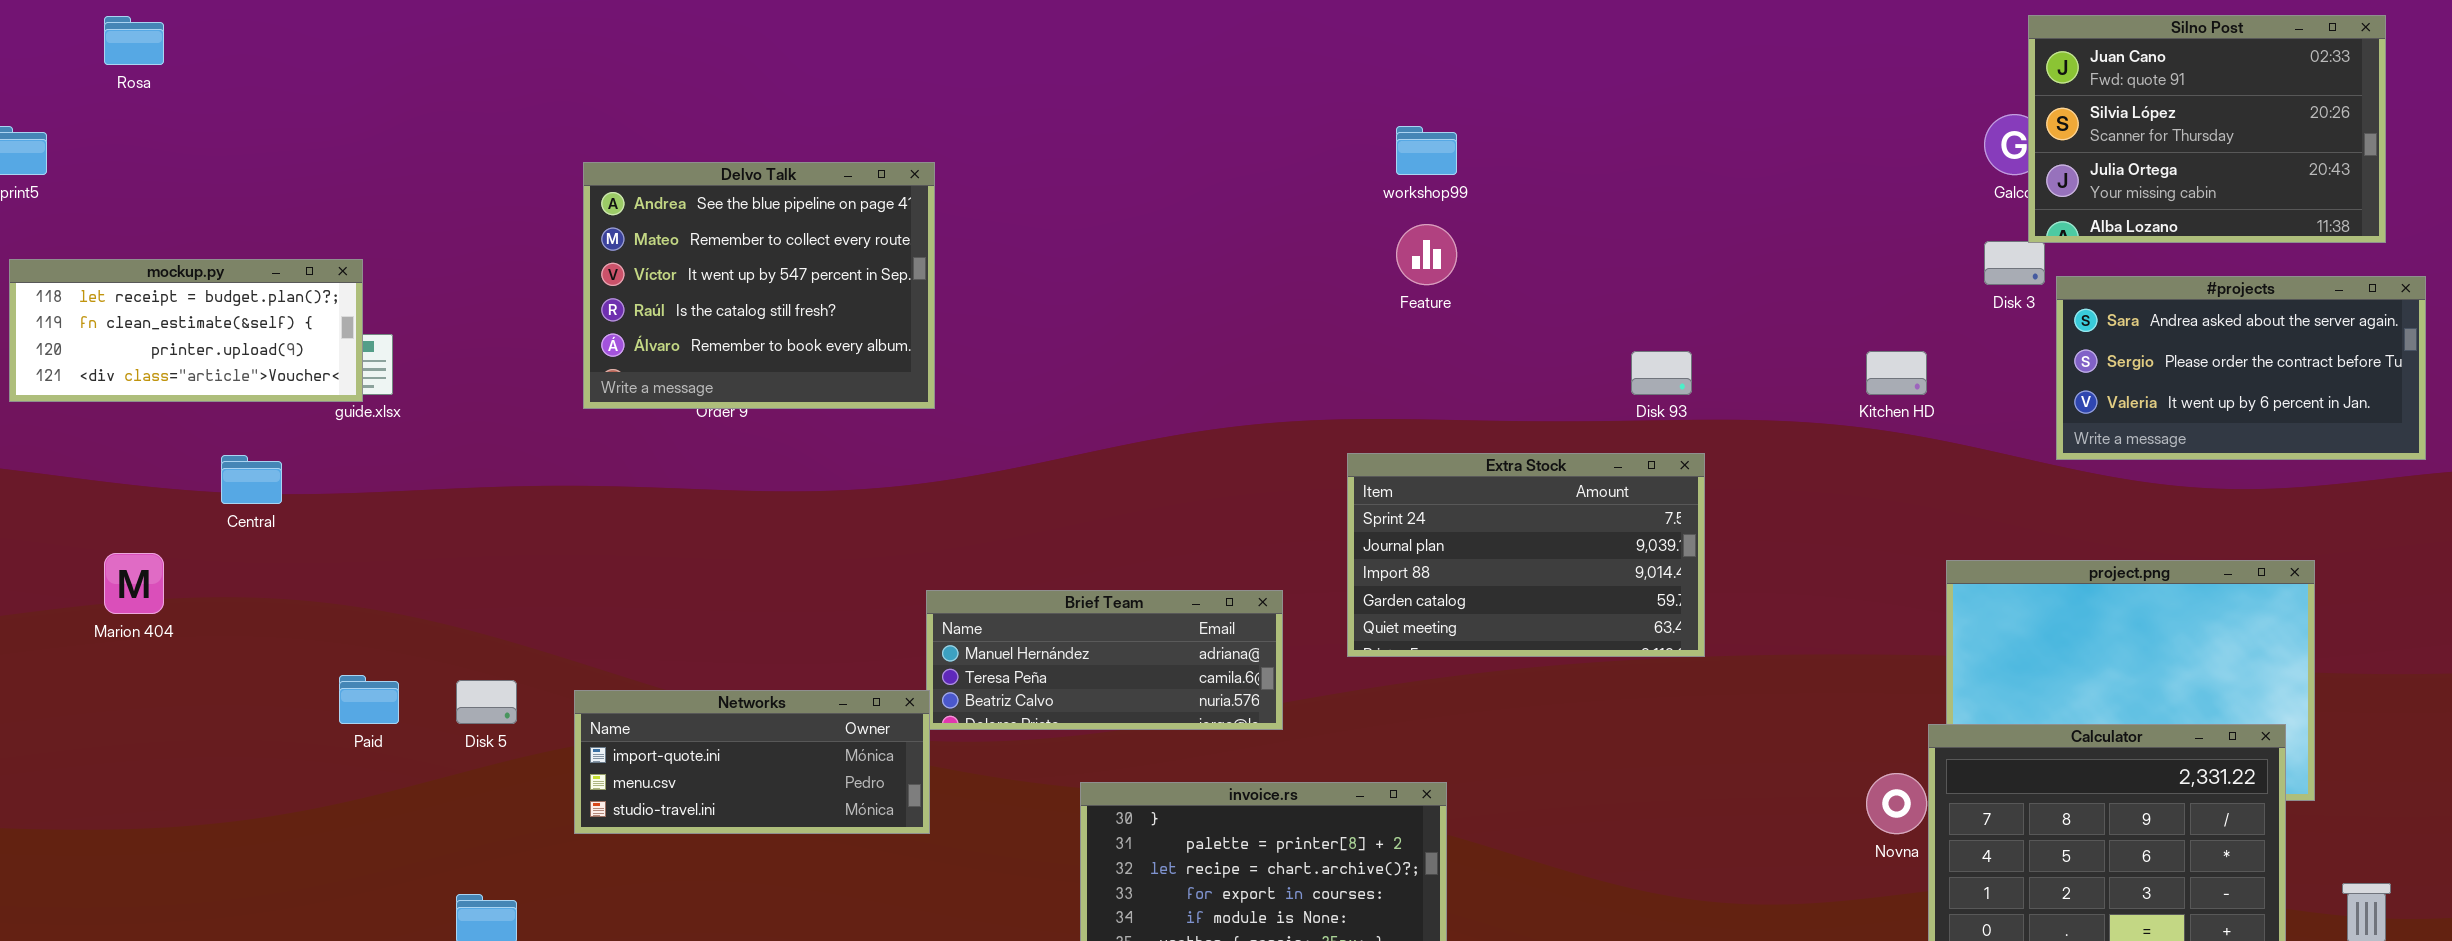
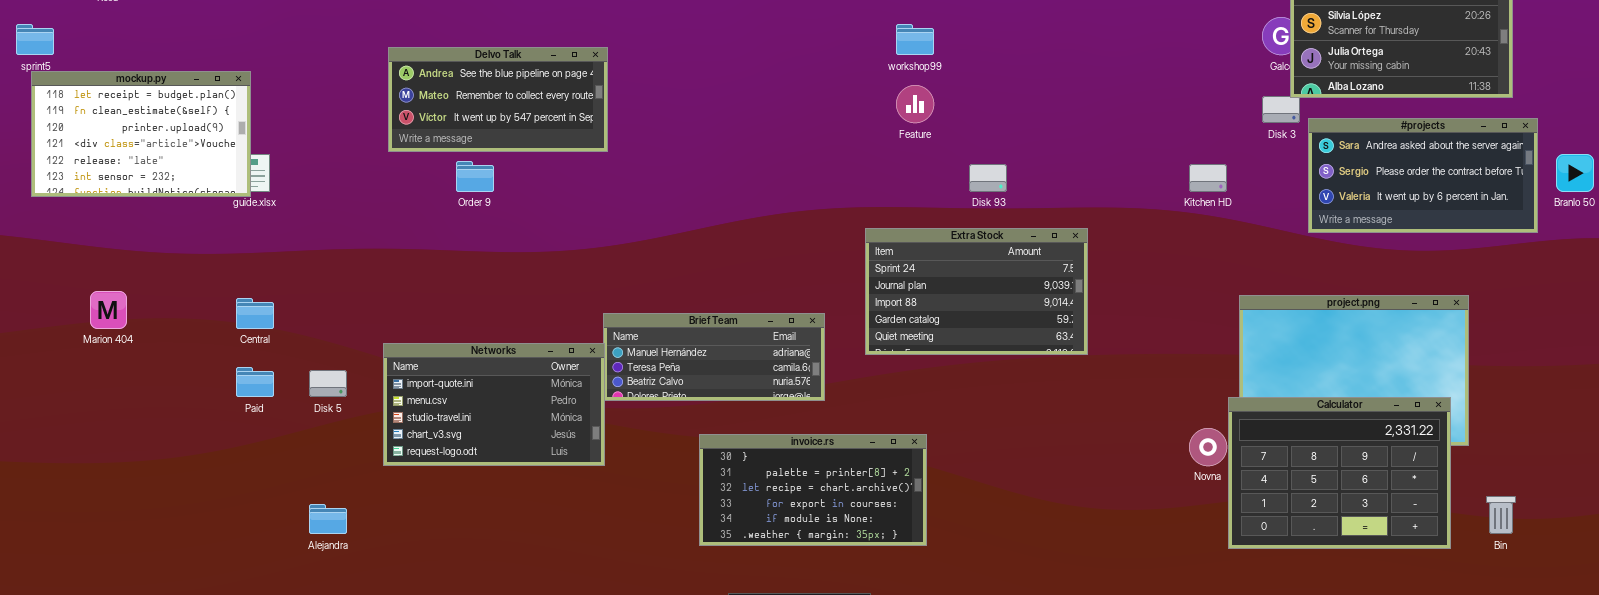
Delvo Talk: [583,162,935,409] -> [388,47,608,152], resized
mockup.py: [9,259,363,402] -> [31,71,251,197], resized
Disk 93: [1631,351,1692,395] -> [969,164,1007,192], moved
Central: [221,455,282,504] -> [236,298,274,329], moved
Networks: [574,690,930,834] -> [383,343,605,466], resized

